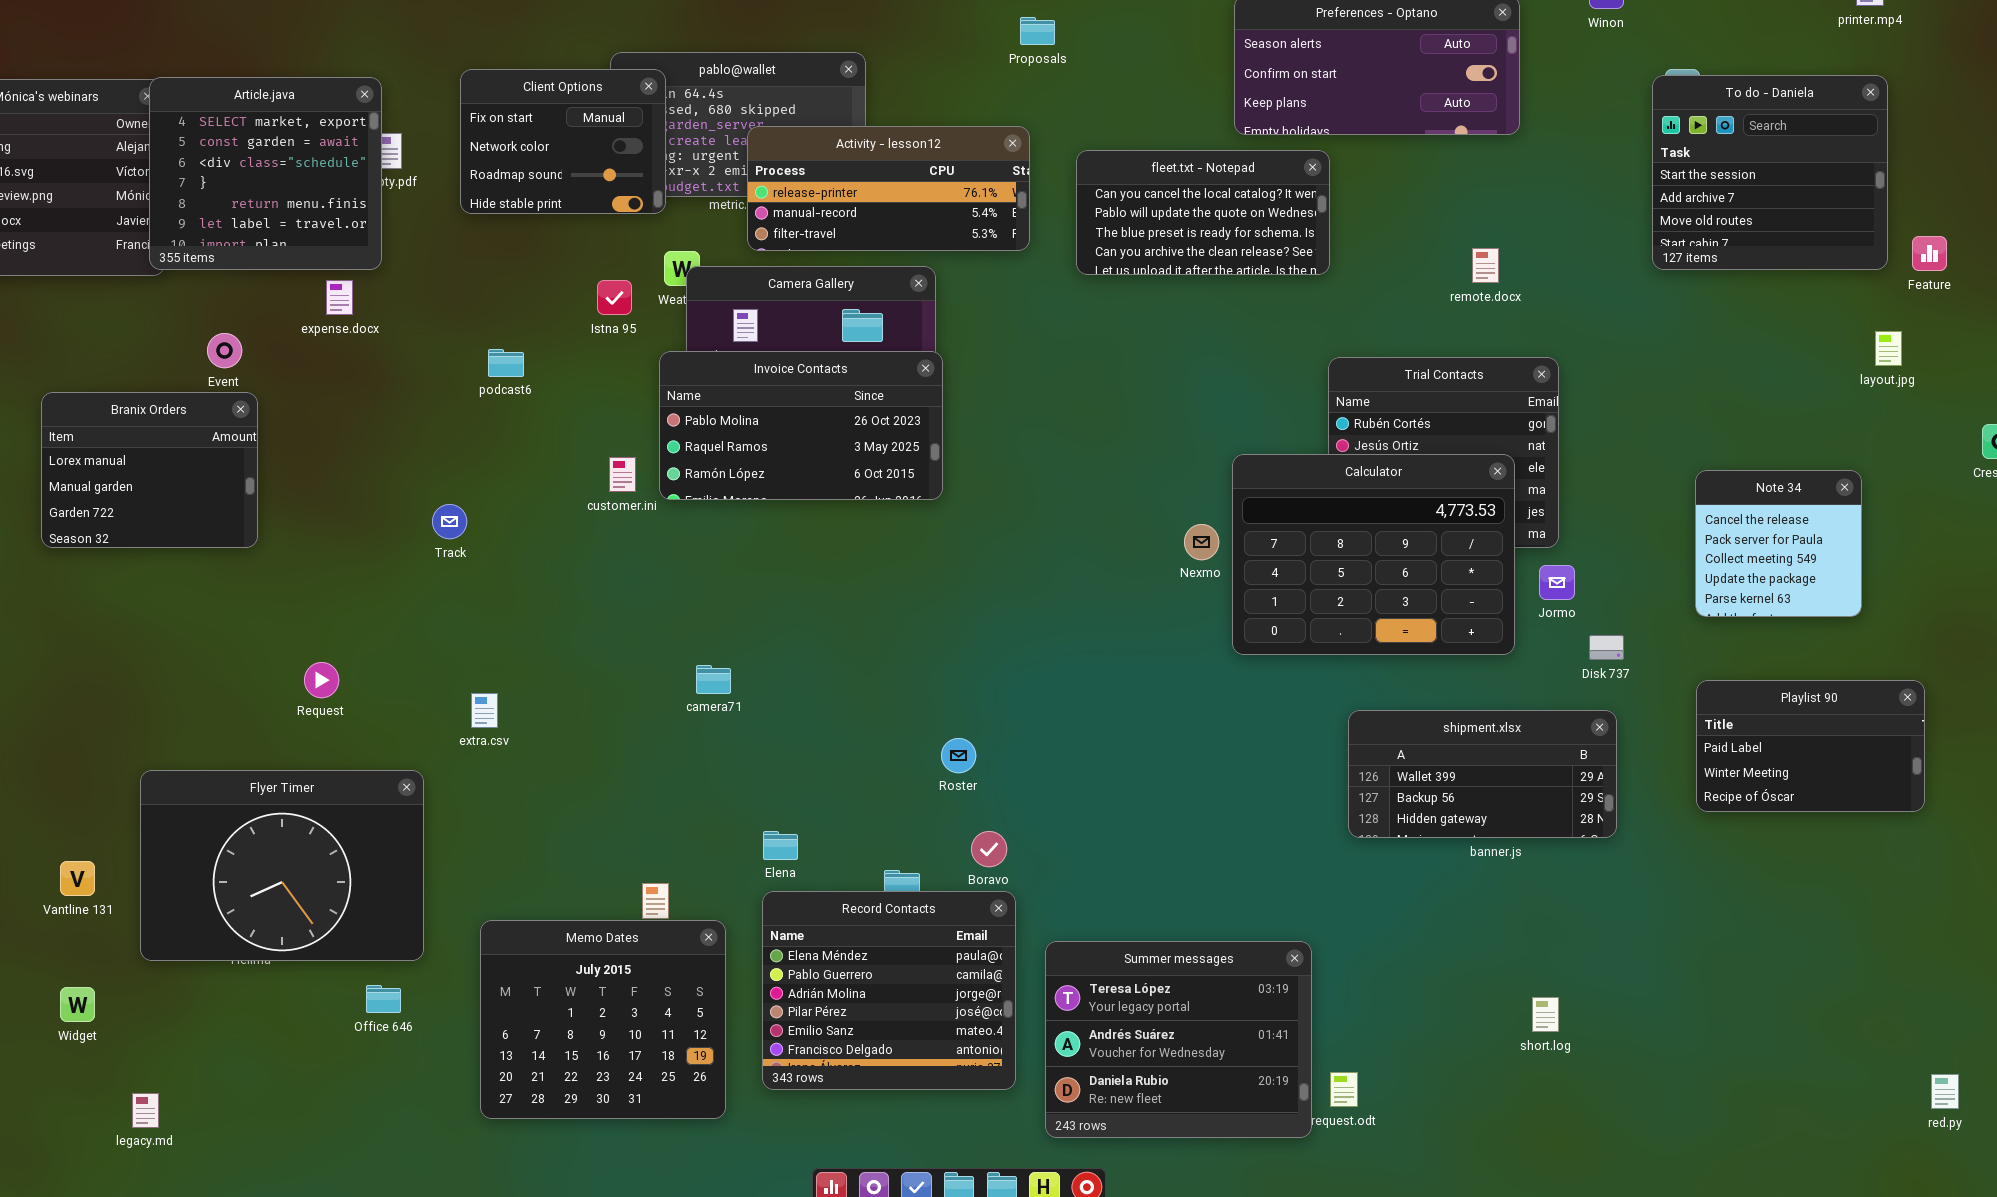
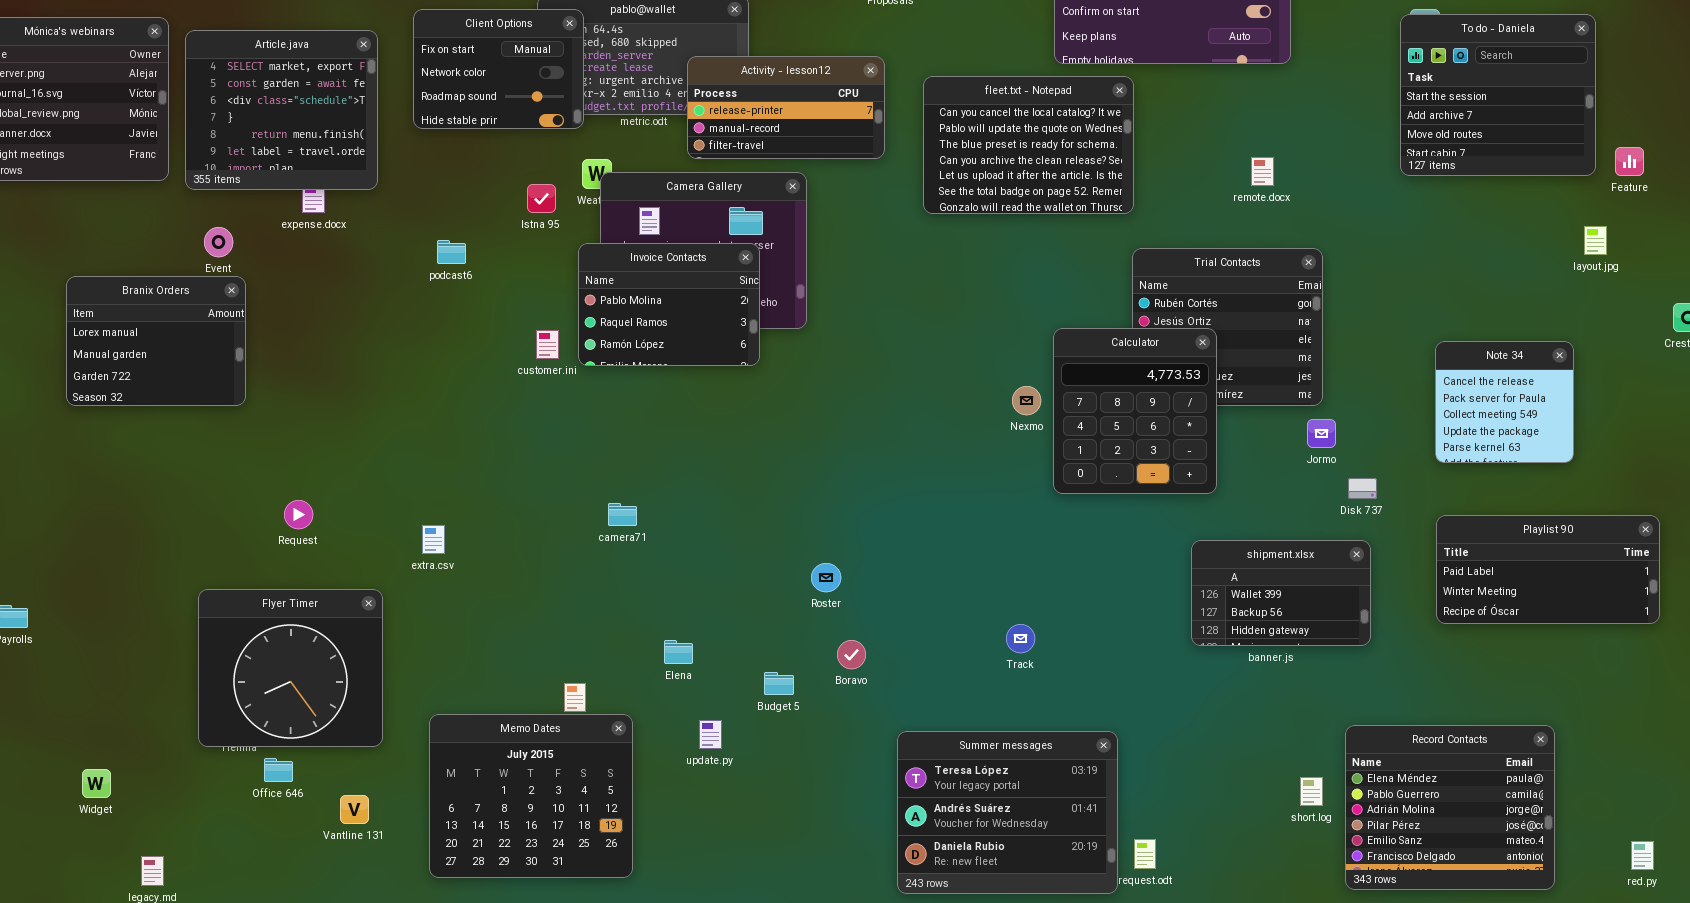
Article.java: [149,77,382,270] -> [185,30,378,190], moved
Activity - lesson12: [747,126,1030,251] -> [687,56,885,159], resized
fleet.txt - Notepad: [1076,150,1330,275] -> [923,76,1134,214], resized
Invoice Contacts: [659,351,943,500] -> [578,243,760,366], resized
Calculator: [1232,454,1515,655] -> [1053,328,1217,494], resized
Track: [432,504,467,539] -> [1006,624,1035,653], moved
Playlist 90: [1696,680,1925,812] -> [1436,515,1660,624], resized
shipment.xlsx: [1348,710,1617,838] -> [1191,540,1371,646], resized
Flyer Timer: [140,770,424,961] -> [198,589,383,747], resized
Vantline 131: [60,861,95,896] -> [340,795,369,824], moved
Record Contacts: [762,891,1016,1090] -> [1345,725,1555,890], moved
Office 646: [366,985,401,1013] -> [264,758,293,782], moved

